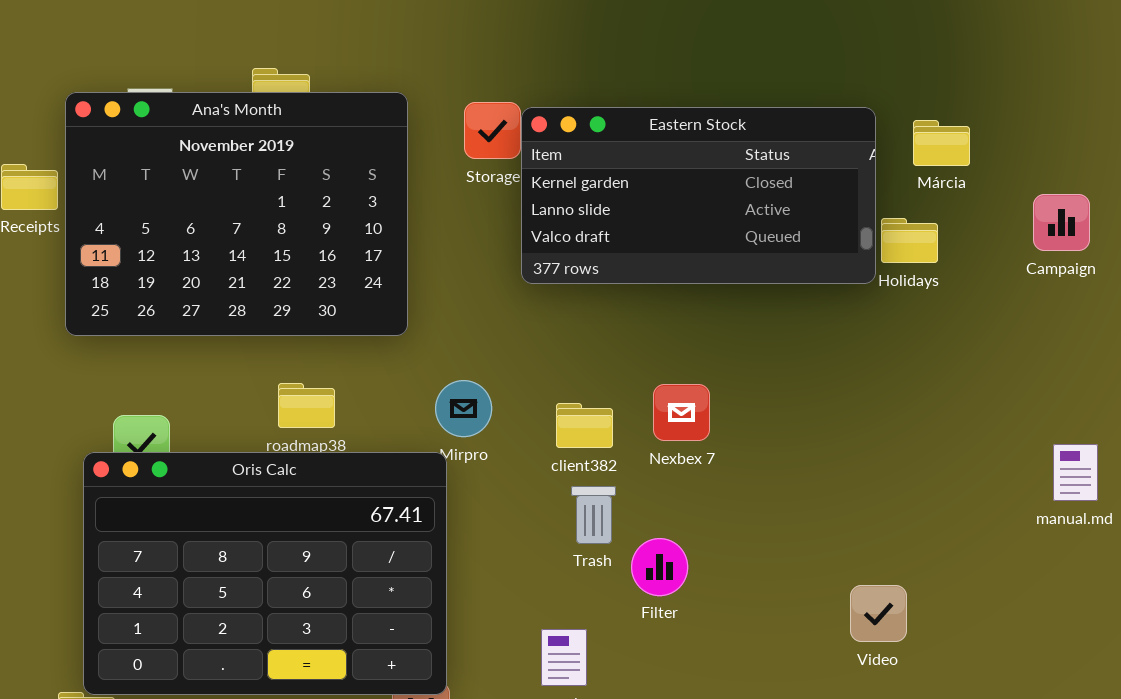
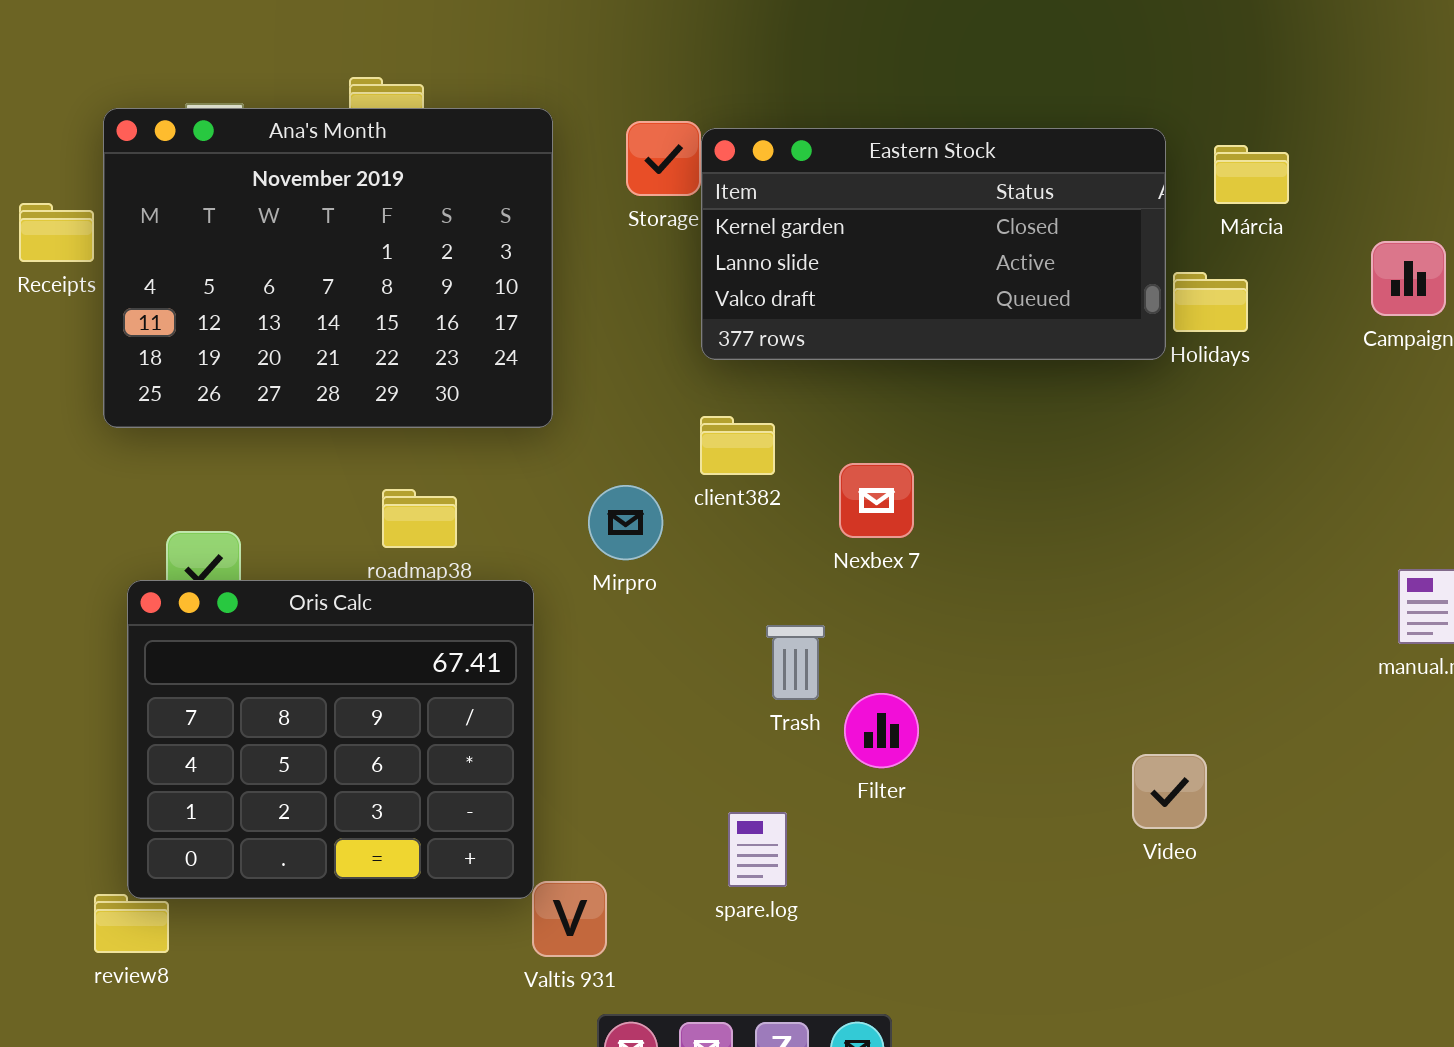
Nexbex 7: [653,384,710,441] -> [839,463,914,538], moved
client382: [556,403,613,448] -> [700,416,775,475], moved
Oris Calc: [83,452,447,695] -> [127,580,534,899], resized

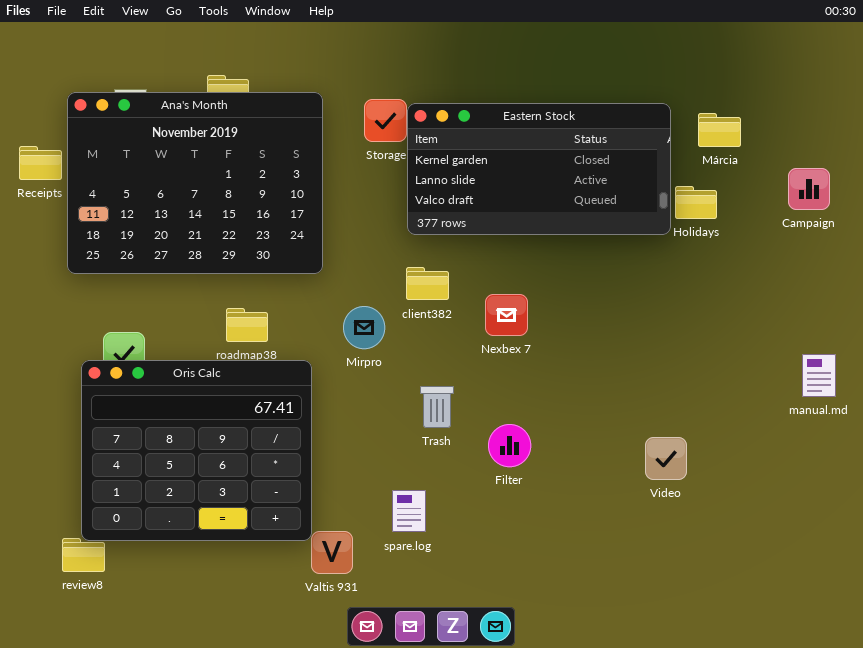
Trash: [766,625,825,700] -> [420,386,454,428], moved
Video: [1132,754,1207,829] -> [645,437,687,480], moved
spare.log: [728,812,787,887] -> [392,490,426,532], moved

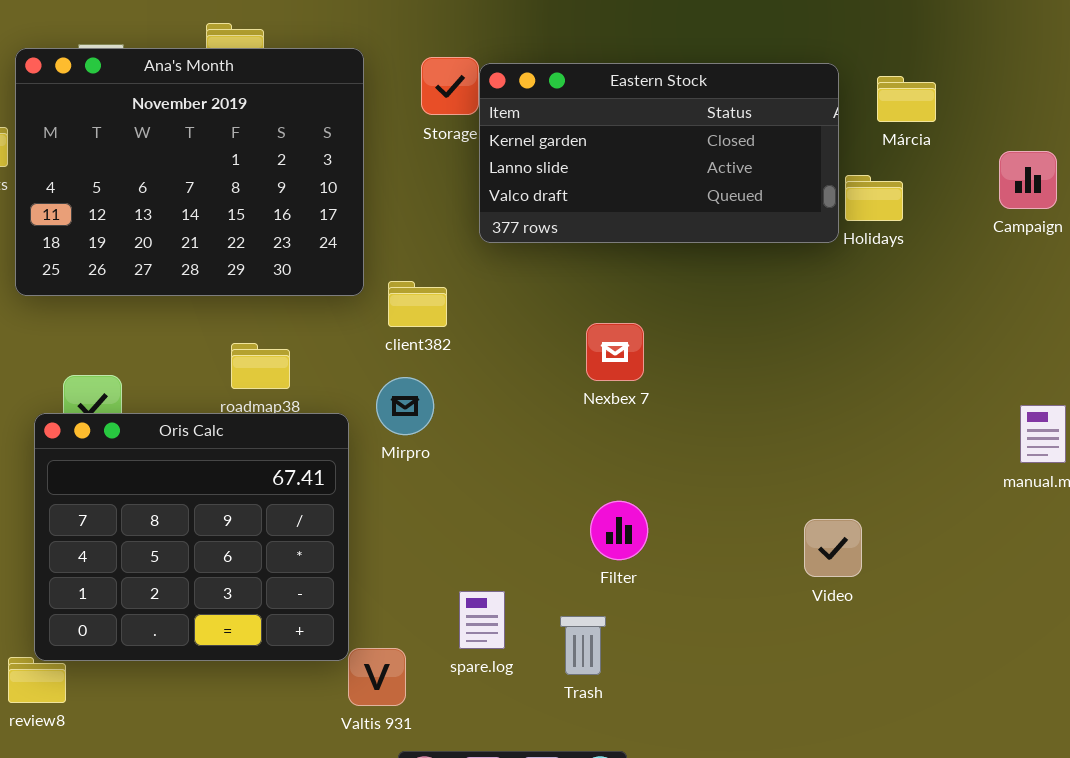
client382: [406,267,449,300] -> [388,281,447,327], moved
Mirpro: [343,306,385,349] -> [376,377,434,435], moved
Trash: [420,386,454,428] -> [560,616,606,675], moved

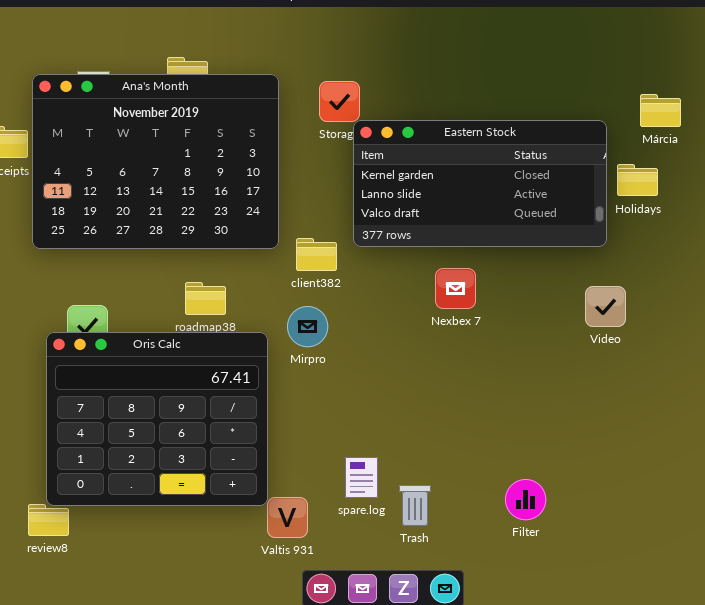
Eastern Stock: [479,63,839,243] -> [353,120,607,247], moved
Filter: [590,501,648,560] -> [505,479,546,520], moved
Video: [804,519,862,577] -> [585,286,626,327], moved
Trash: [560,616,606,675] -> [399,485,431,526], moved

